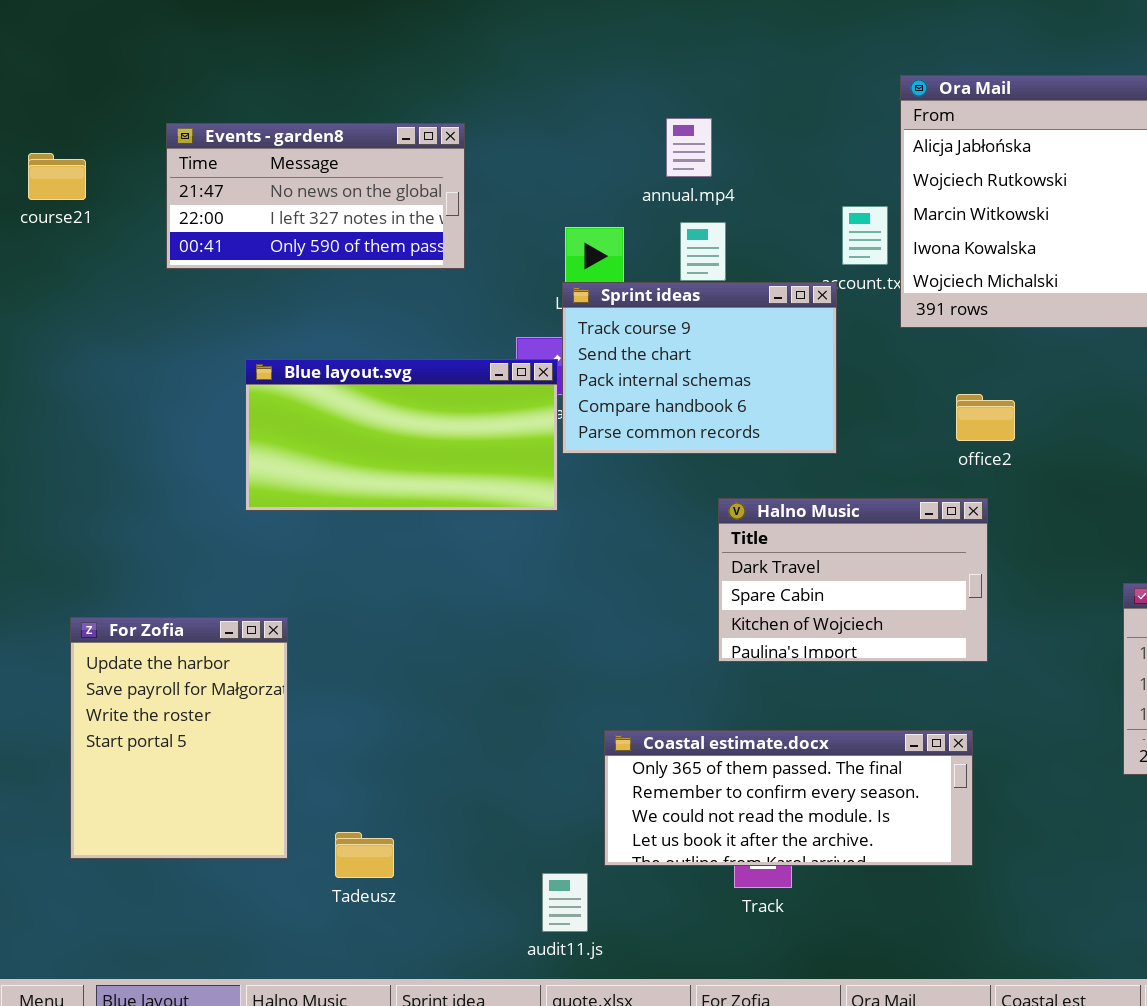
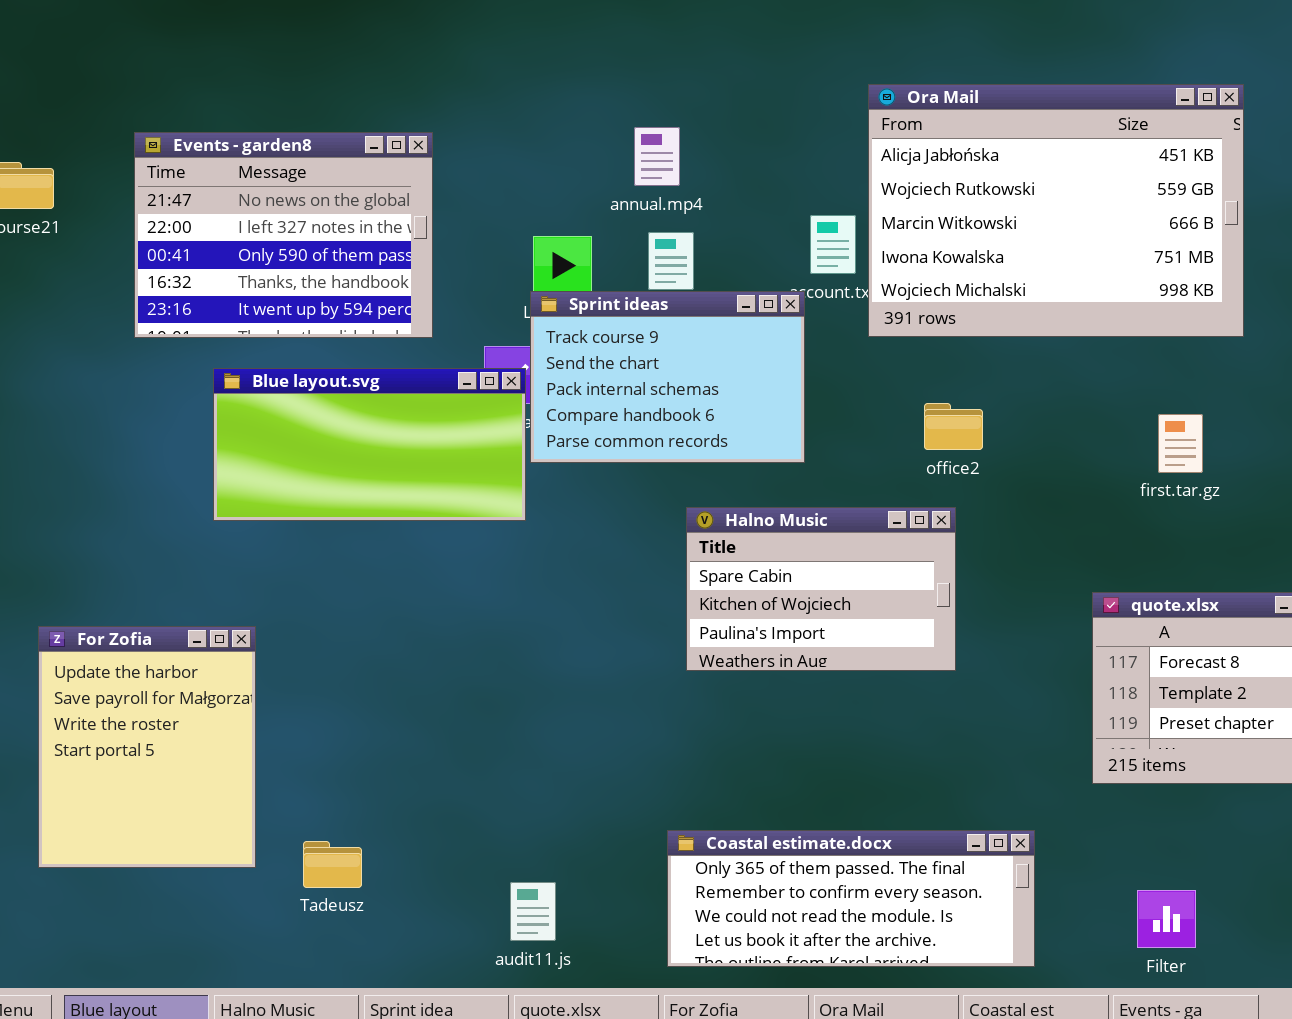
Events - garden8: [166,123,465,269] -> [134,132,433,338], resized
Halno Music: [718,498,988,662] -> [686,507,956,671], scrolled down 1 row
Coastal estimate.docx: [604,730,973,866] -> [667,830,1035,967], moved

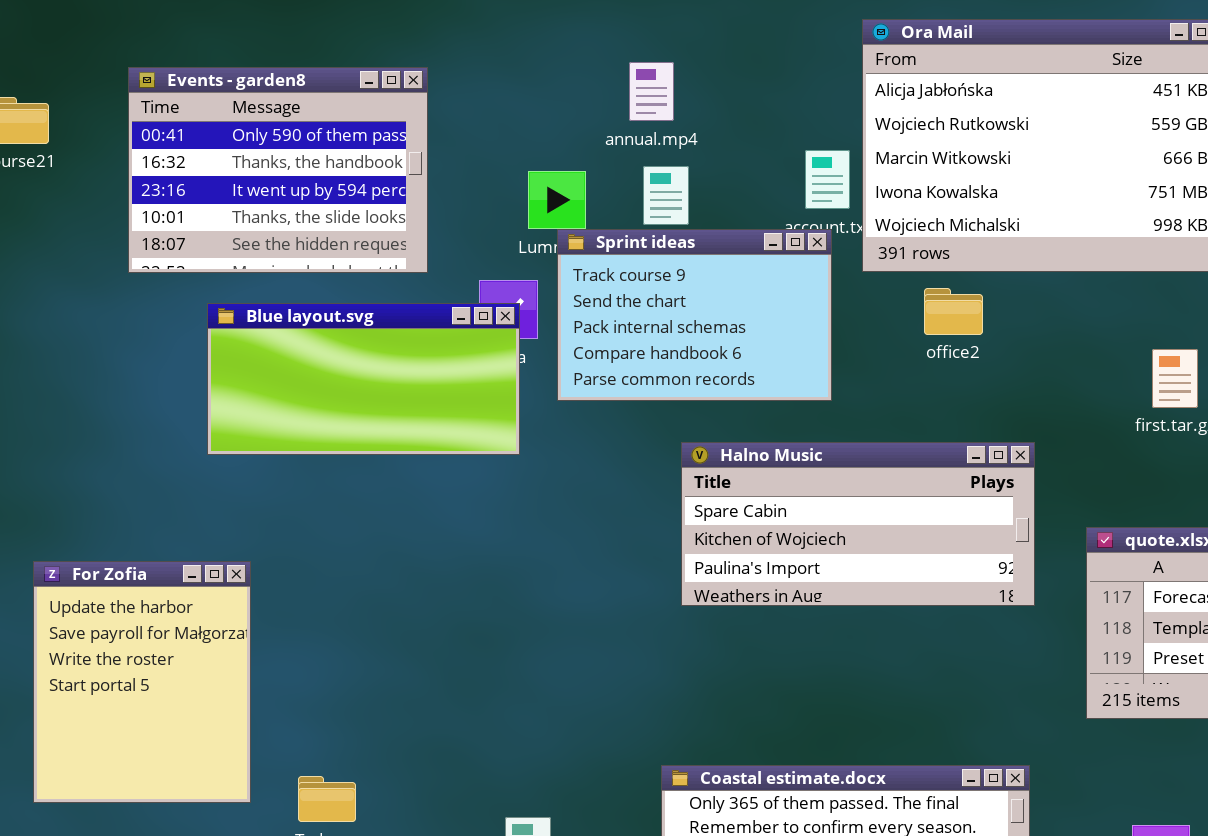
Events - garden8: [134,132,433,338] -> [128,67,428,273], scrolled down 2 rows
Sprint ideas: [530,291,805,463] -> [557,229,832,401], moved
office2: [924,403,983,450] -> [924,288,983,335], moved
Halno Music: [686,507,956,671] -> [681,442,1035,606], resized

